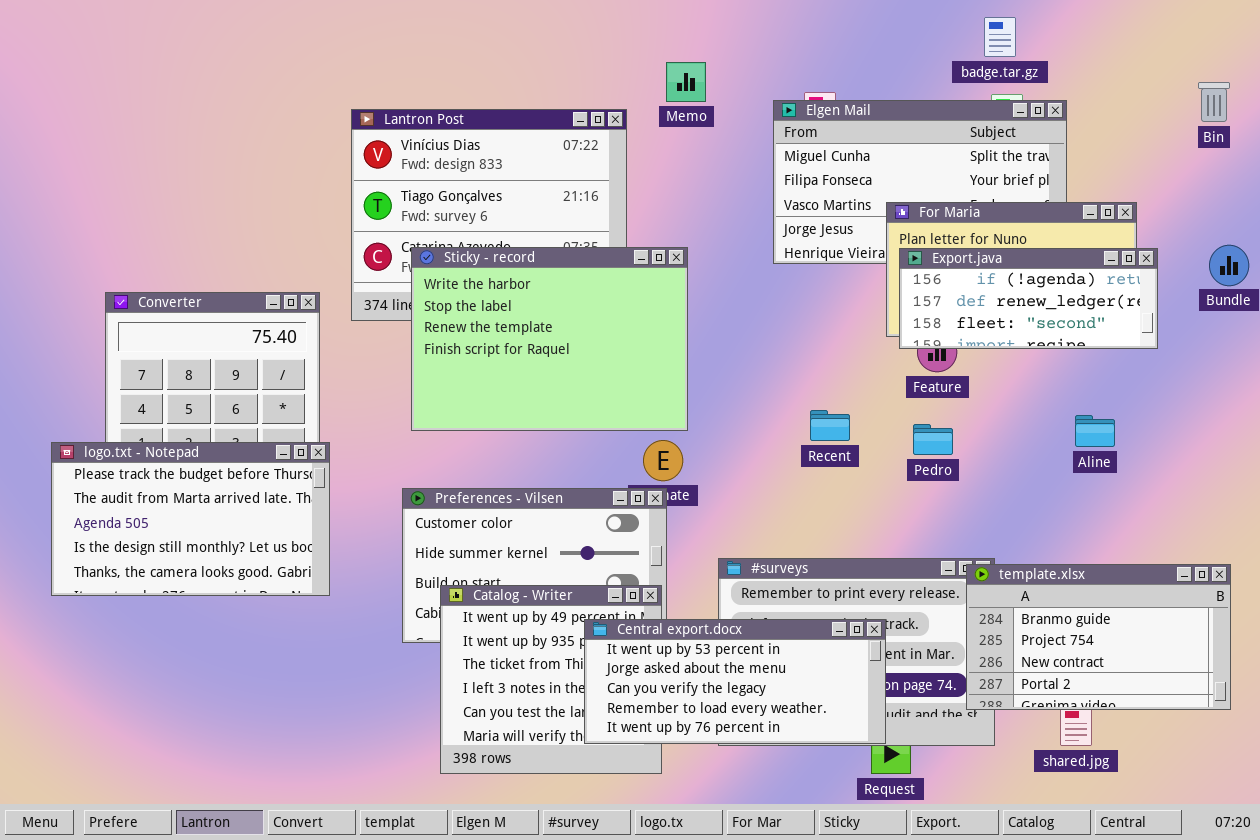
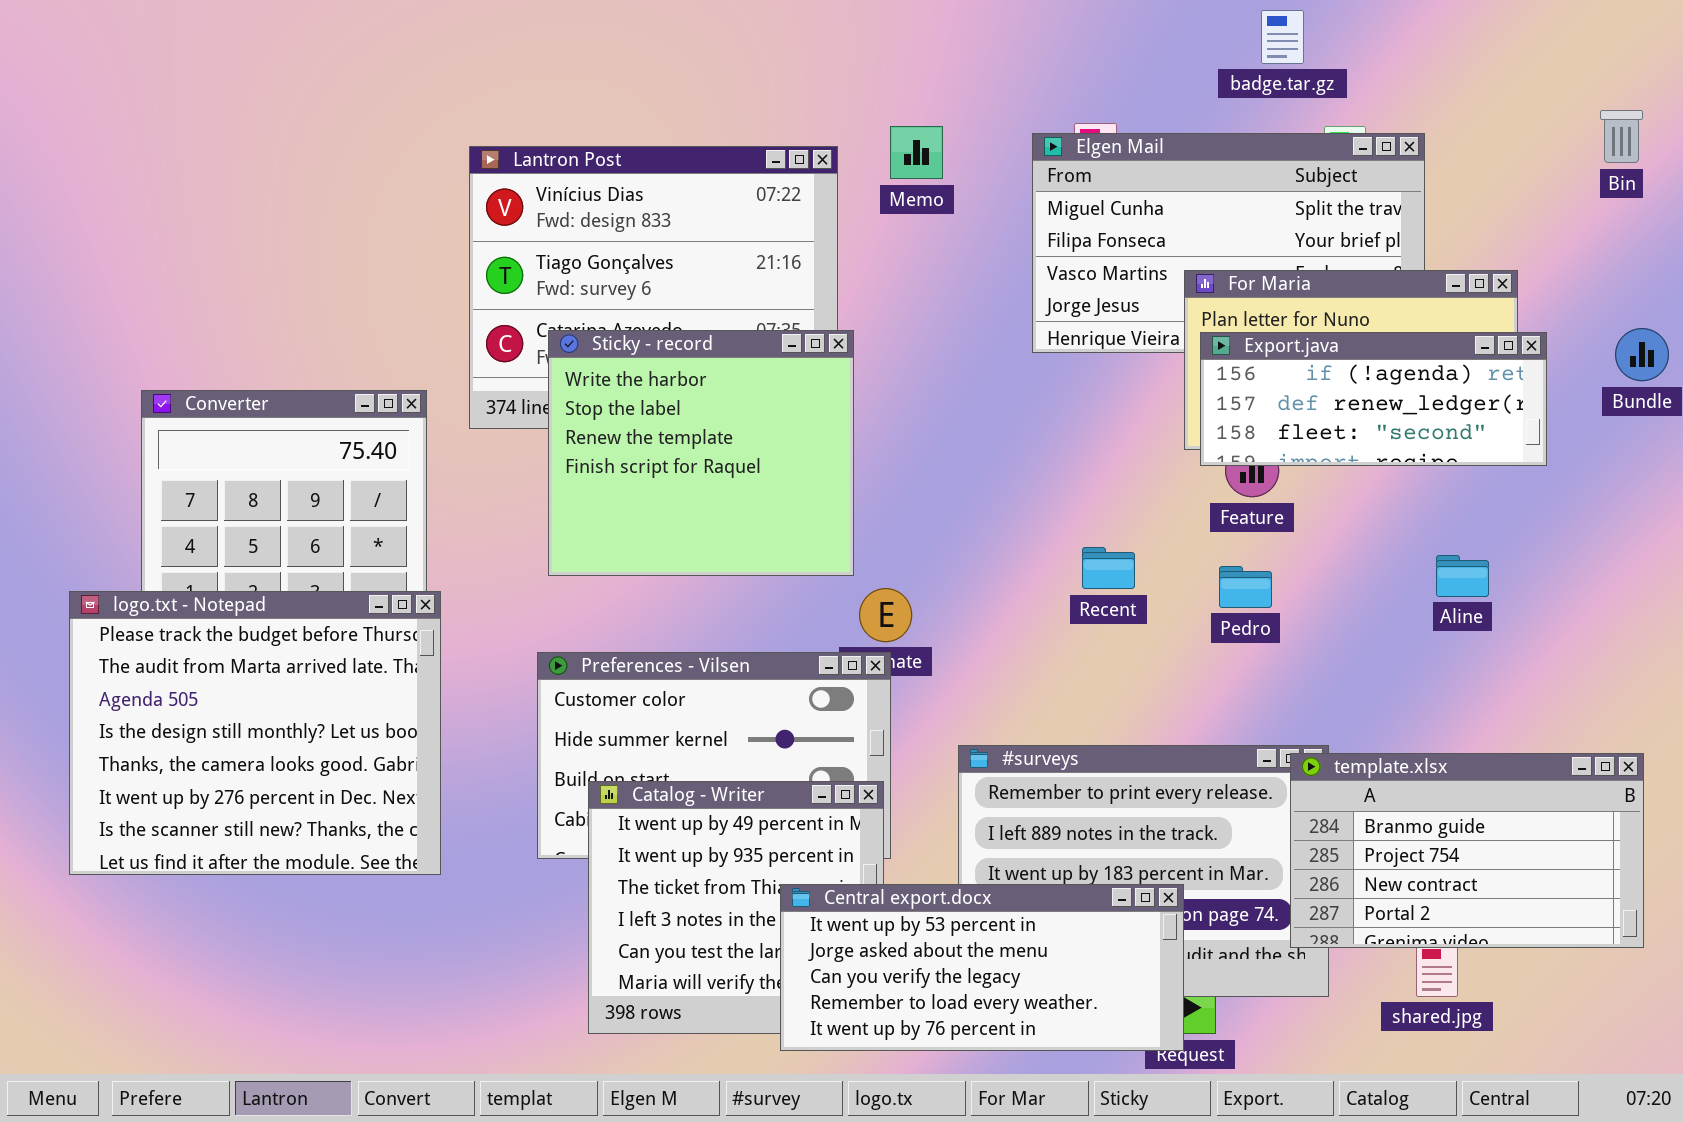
badge.tar.gz: [984,17,1016,57] -> [1261,10,1304,64], moved
Memo: [666,62,706,102] -> [890,126,943,179], moved
Sticky - record: [411,247,688,431] -> [548,330,854,576], resized
logo.txt - Notepad: [51,442,330,596] -> [69,591,441,875], resized
Central export.docx: [584,619,886,744] -> [780,884,1184,1051], moved

